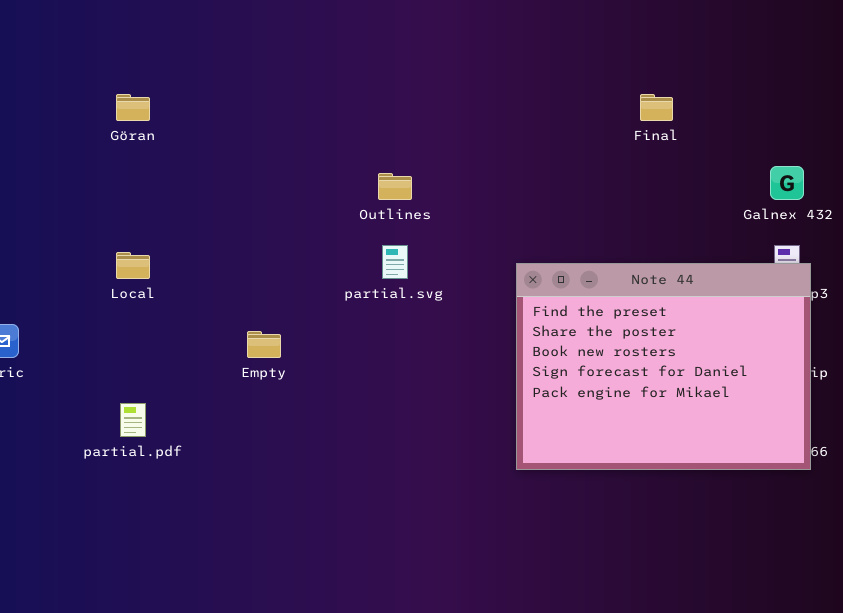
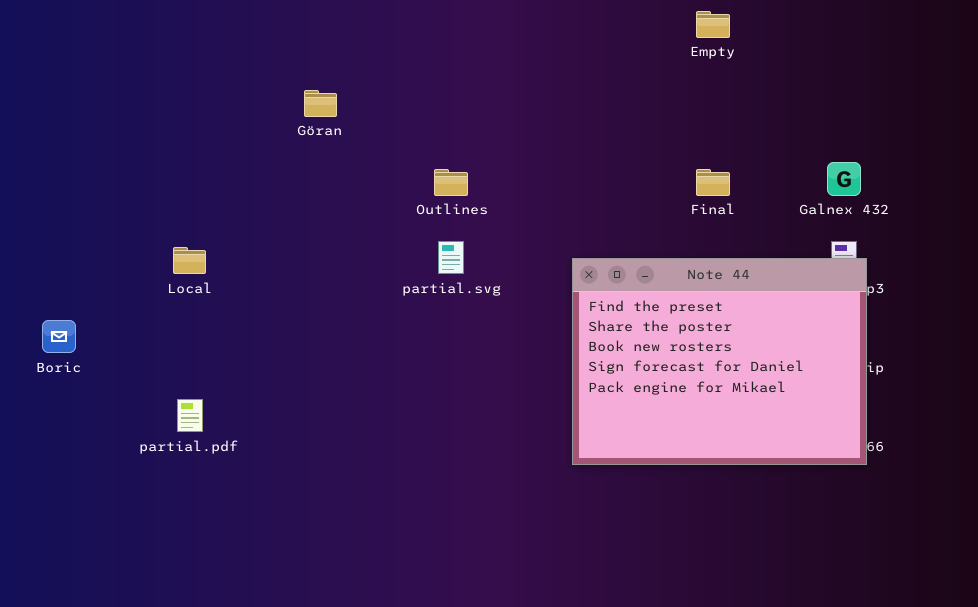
Göran: [116,94,150,121] -> [304,90,337,117], moved
Final: [640,94,673,121] -> [696,169,730,196], moved
Empty: [247,331,281,358] -> [696,11,730,38], moved

